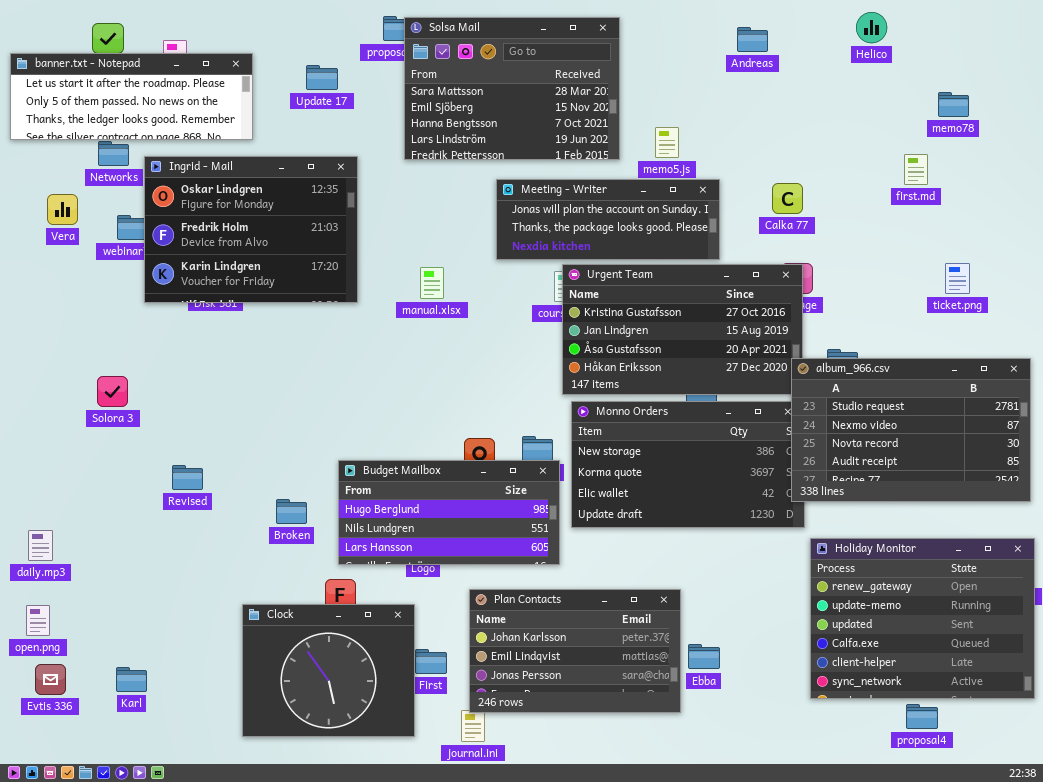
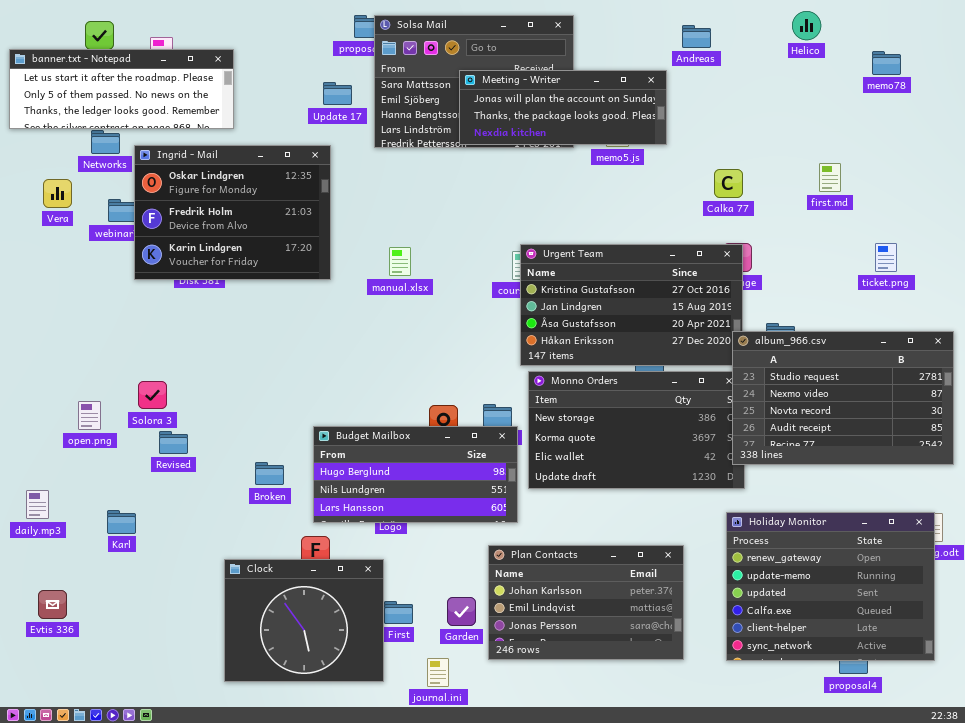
Update 17: [306,65,338,90] -> [323,82,352,105], moved
memo78: [938,92,969,117] -> [872,51,901,75], moved
first.md: [904,154,928,185] -> [819,163,841,192], moved
Meeting - Writer: [496,179,720,260] -> [459,70,667,145], moved
Solora 3: [97,376,128,407] -> [138,381,167,409], moved
Holiday Monitor: [810,538,1035,699] -> [726,512,935,661], moved
Plan Contacts: [469,589,681,713] -> [488,545,684,660], moved
open.png: [26,605,50,636] -> [78,401,101,430], moved
Evtis 336: [35,664,66,695] -> [38,590,67,619], moved
Karl: [116,667,147,692] -> [107,510,136,534], moved

